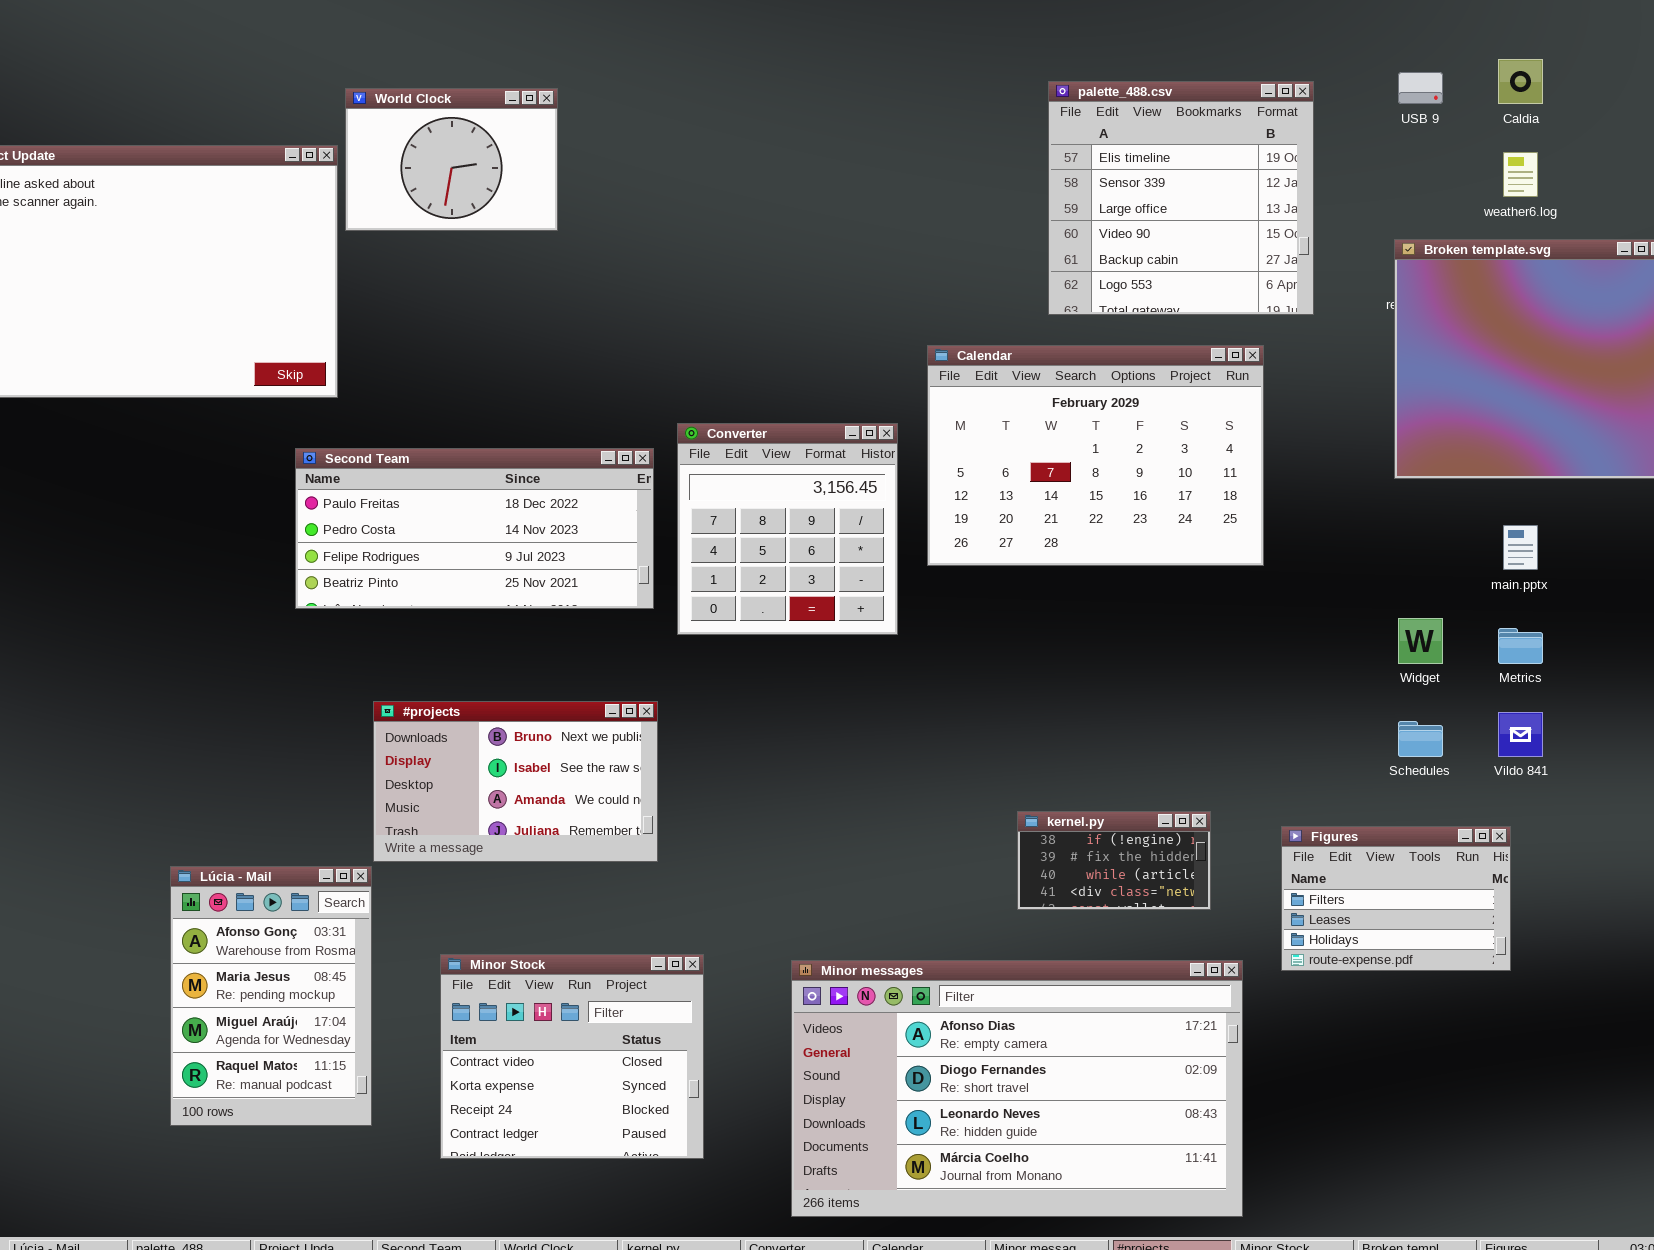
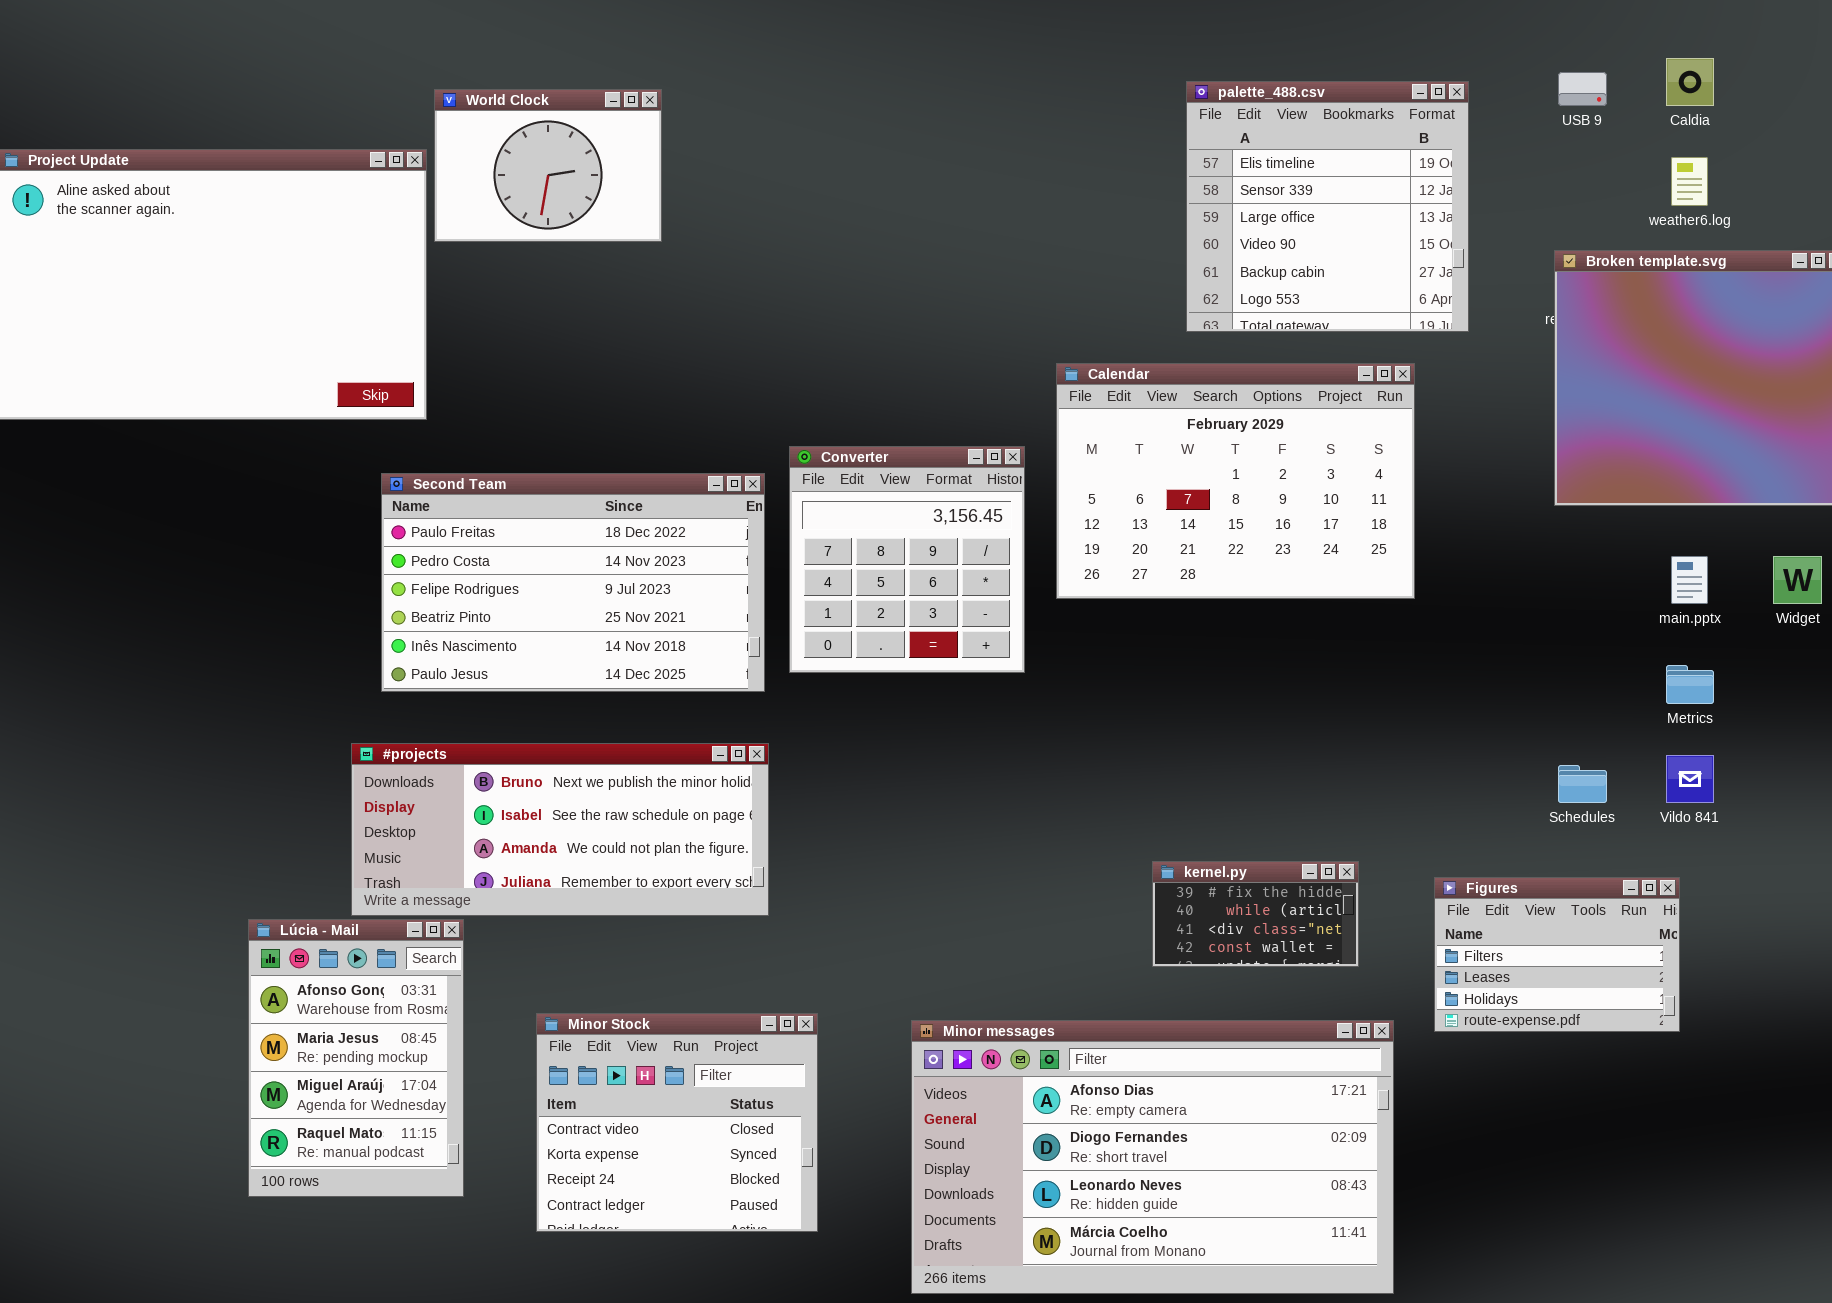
Second Team: [295,448,654,609] -> [381,473,765,692], resized
Widget: [1398,618,1443,664] -> [1773,556,1822,604], moved
#projects: [373,701,658,862] -> [351,743,769,916], resized
kernel.py: [1017,811,1211,910] -> [1152,861,1359,967], scrolled down 1 row

